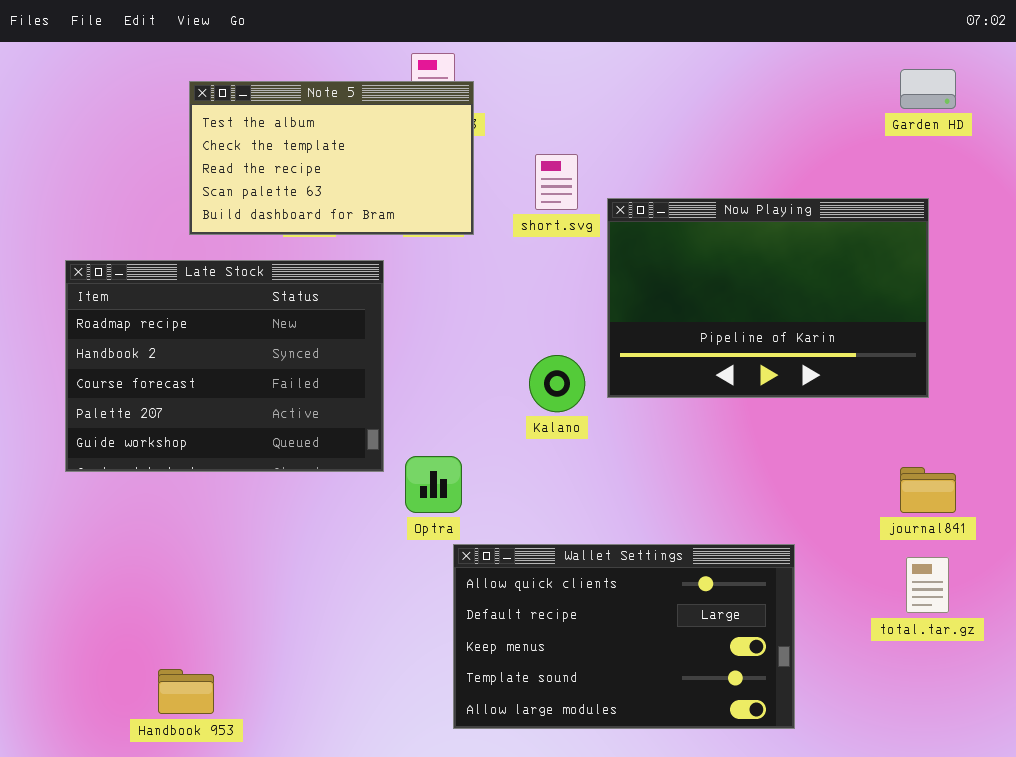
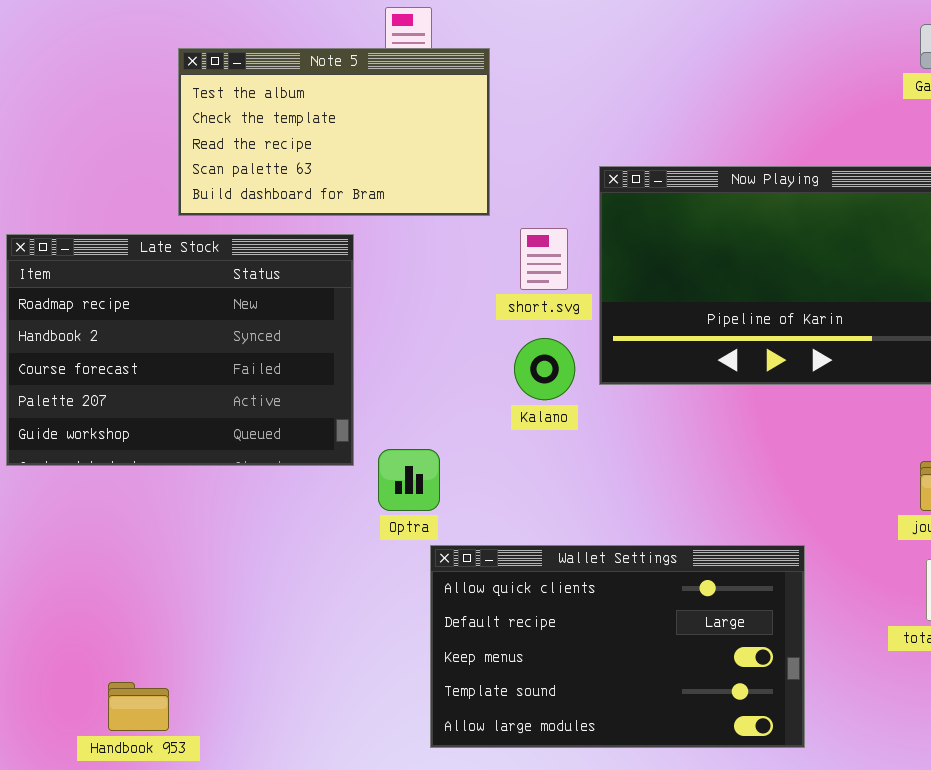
Note 5: [189,81,474,235] -> [178,48,490,216], moved
short.svg: [535,154,578,210] -> [520,228,568,290], moved

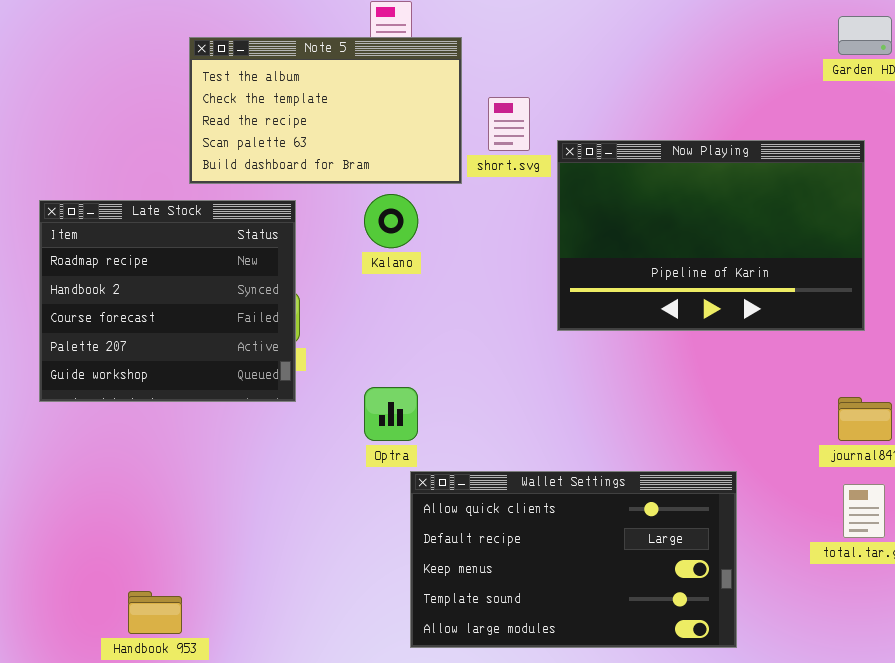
short.svg: [520,228,568,290] -> [488,97,530,151], moved
Late Stock: [6,234,354,466] -> [39,200,296,402], resized
Kalano: [514,338,575,400] -> [364,194,418,248], moved

